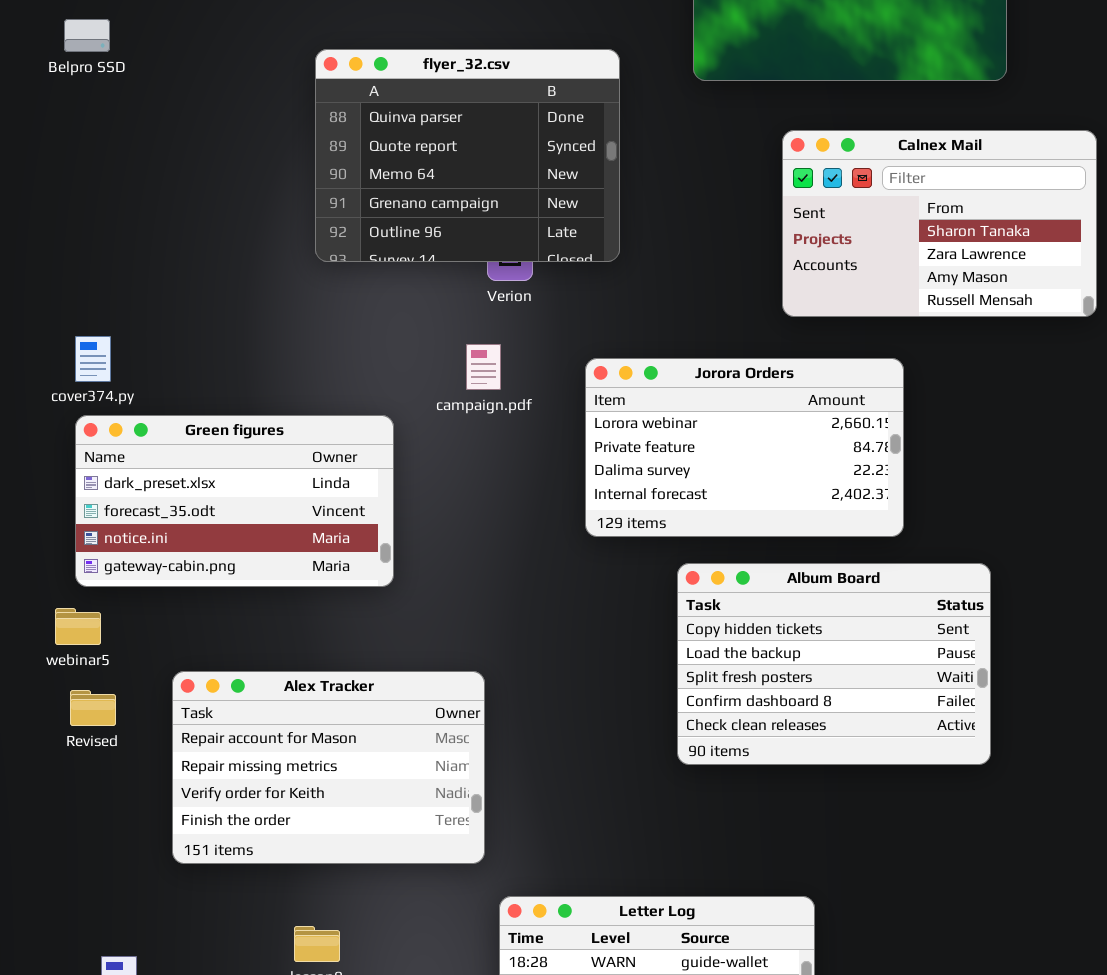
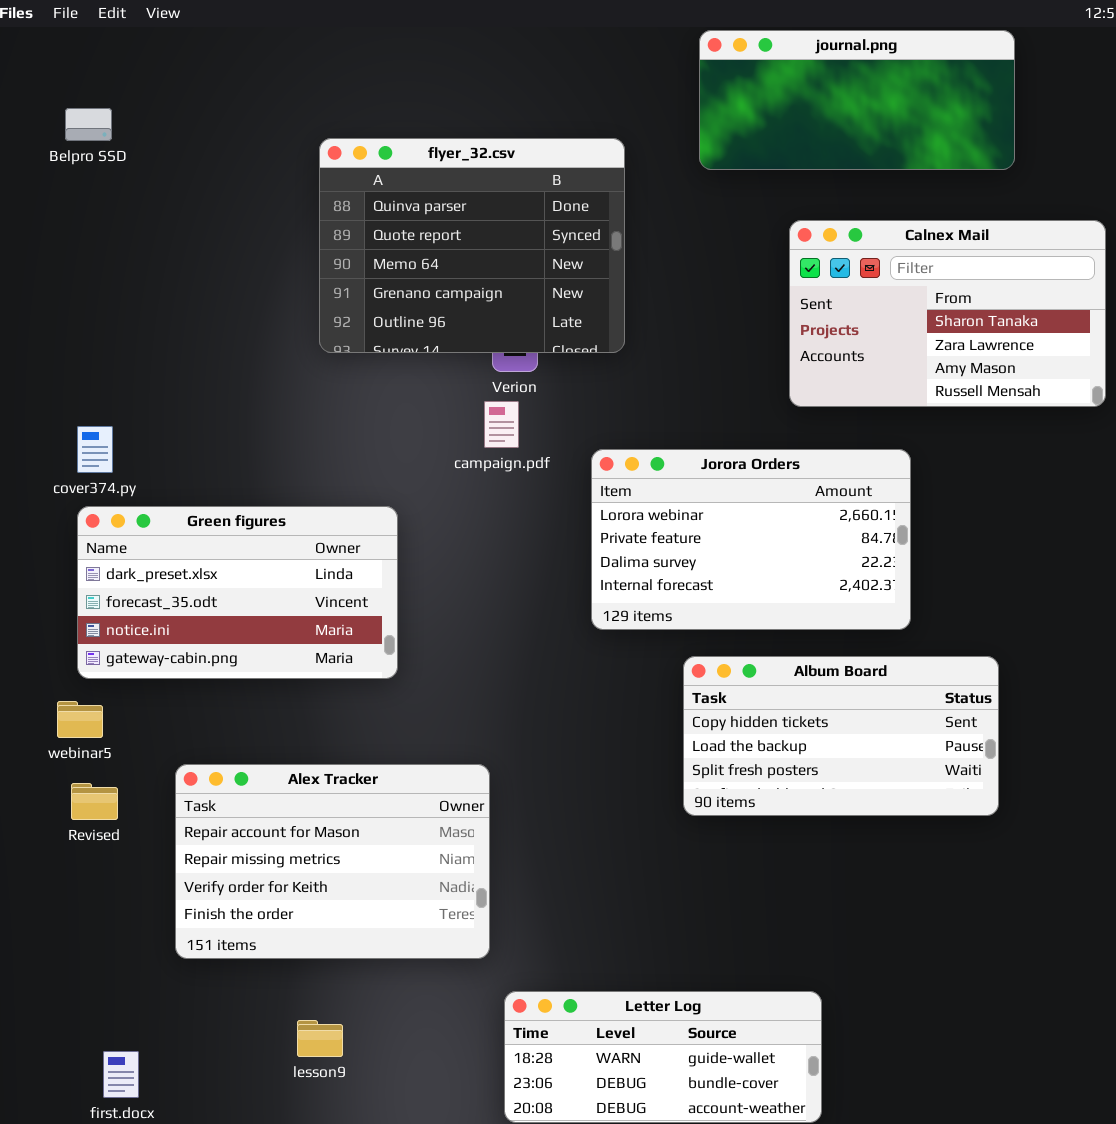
campaign.pdf: [466,344,501,390] -> [484,401,519,448], moved
Album Board: [677,563,991,765] -> [683,656,999,816], resized

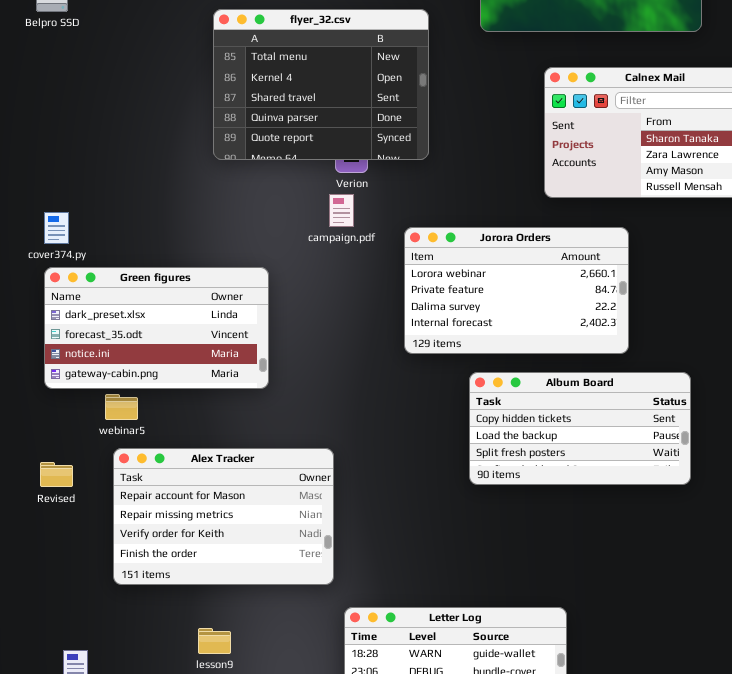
flyer_32.csv: [319,138,625,353] -> [213,9,429,160], scrolled up 3 rows
webinar5: [57,701,103,738] -> [105,394,138,420], moved

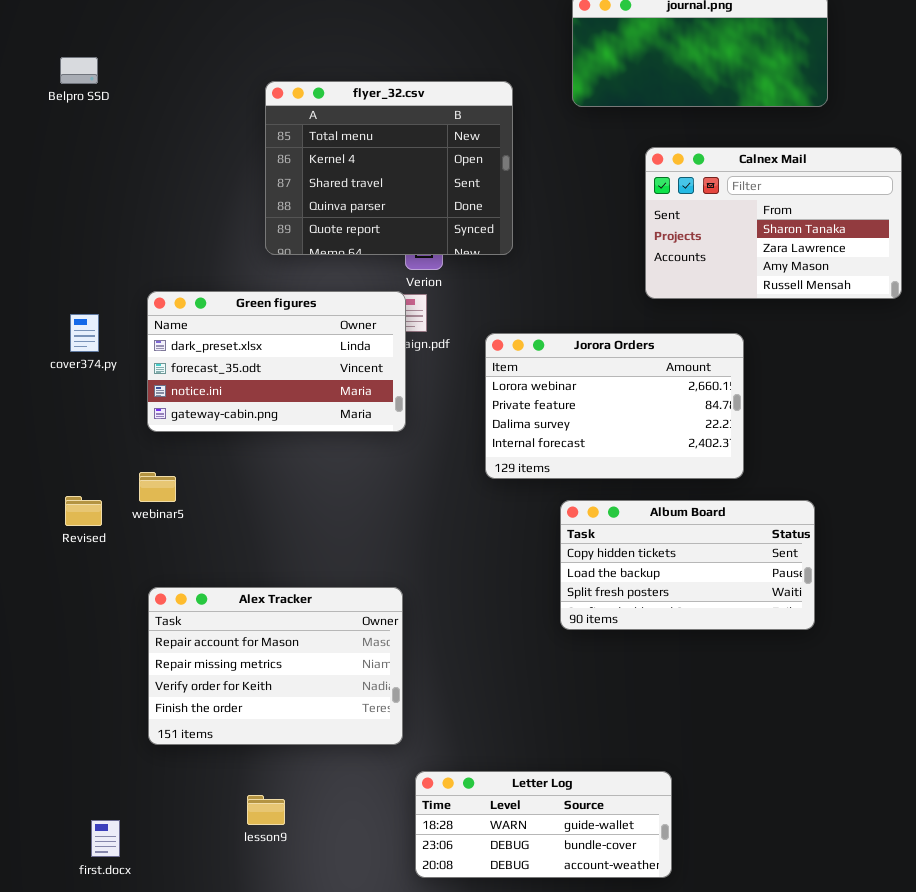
Green figures: [44,267,269,389] -> [147,291,406,432], moved
webinar5: [105,394,138,420] -> [139,472,176,502], moved
Revised: [40,462,73,487] -> [65,496,102,526], moved

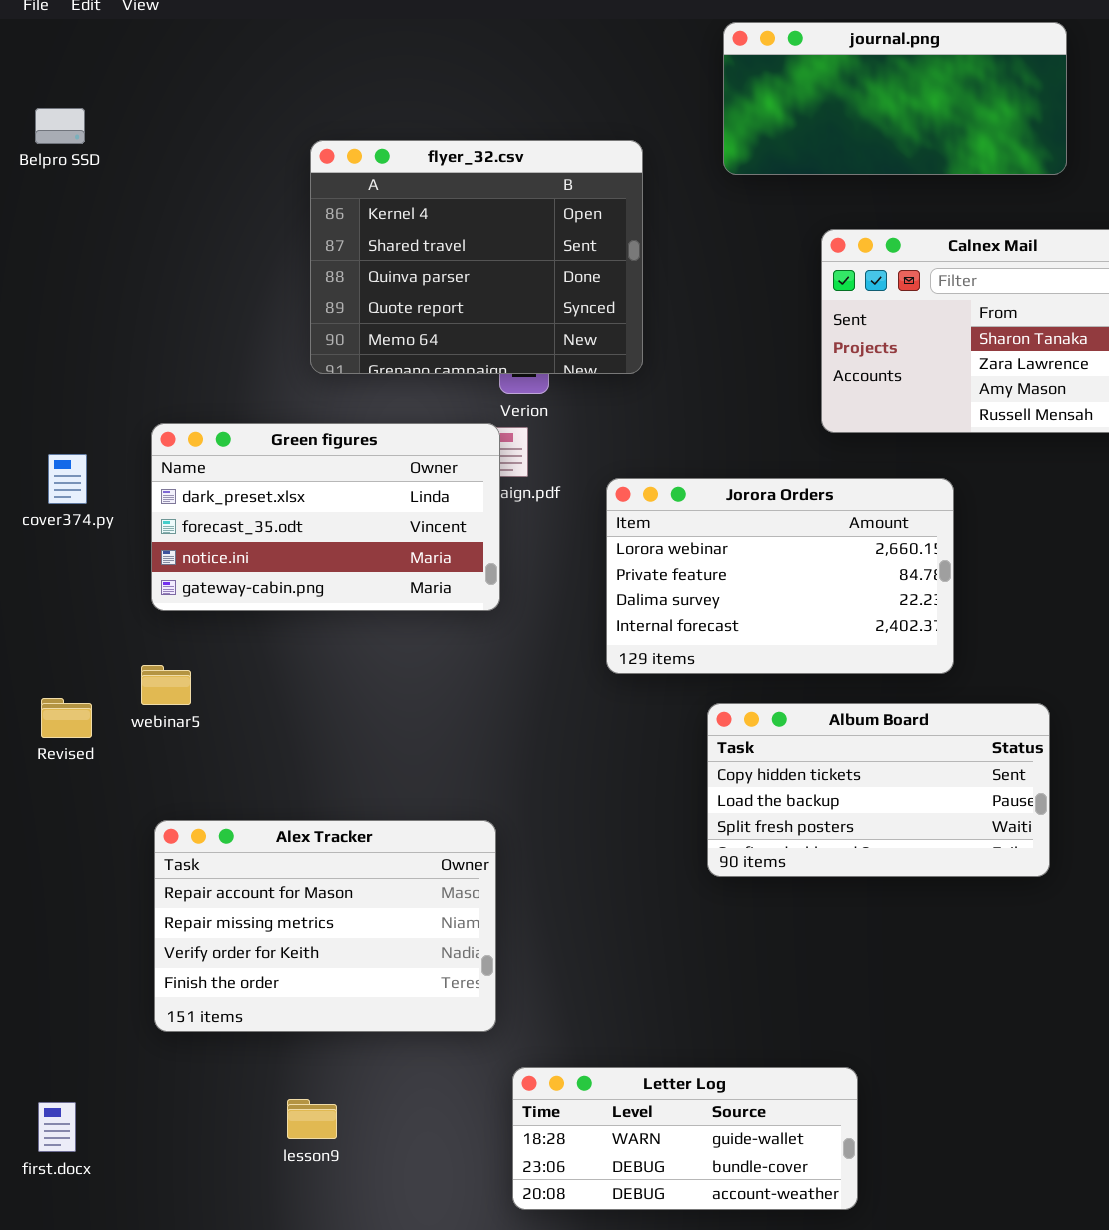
flyer_32.csv: [265,81,513,255] -> [310,140,643,374], scrolled down 1 row
first.docx: [91,820,120,857] -> [38,1102,76,1152], moved

